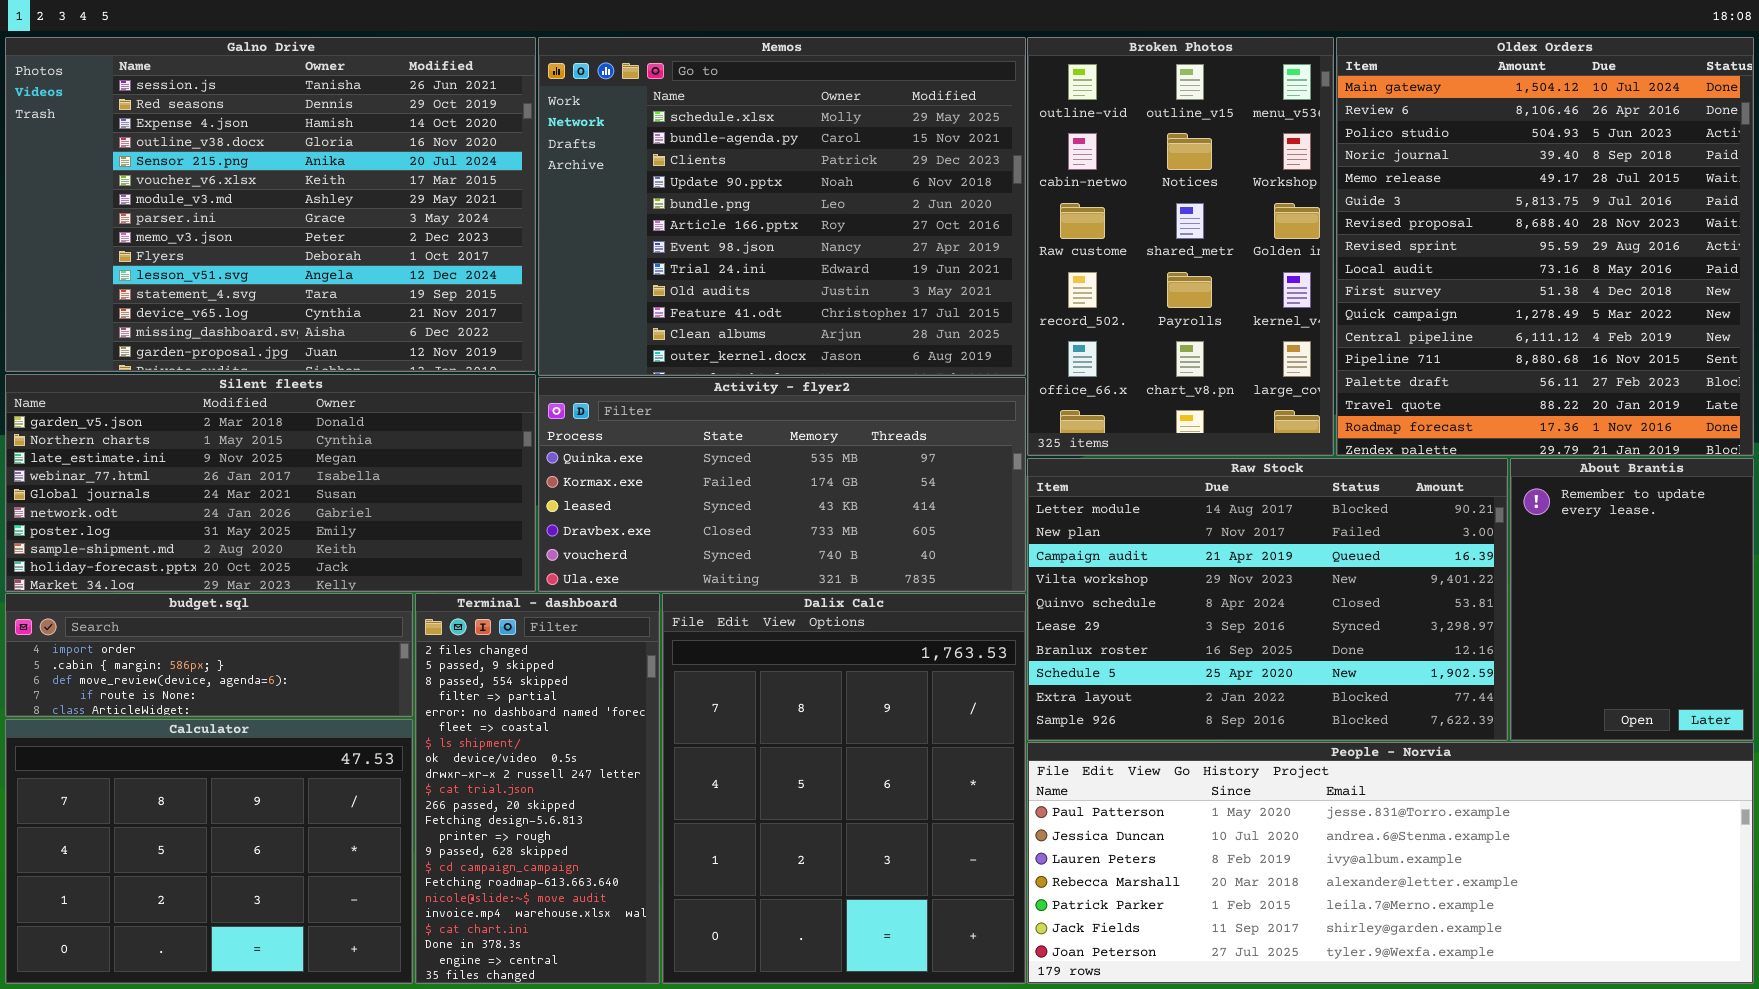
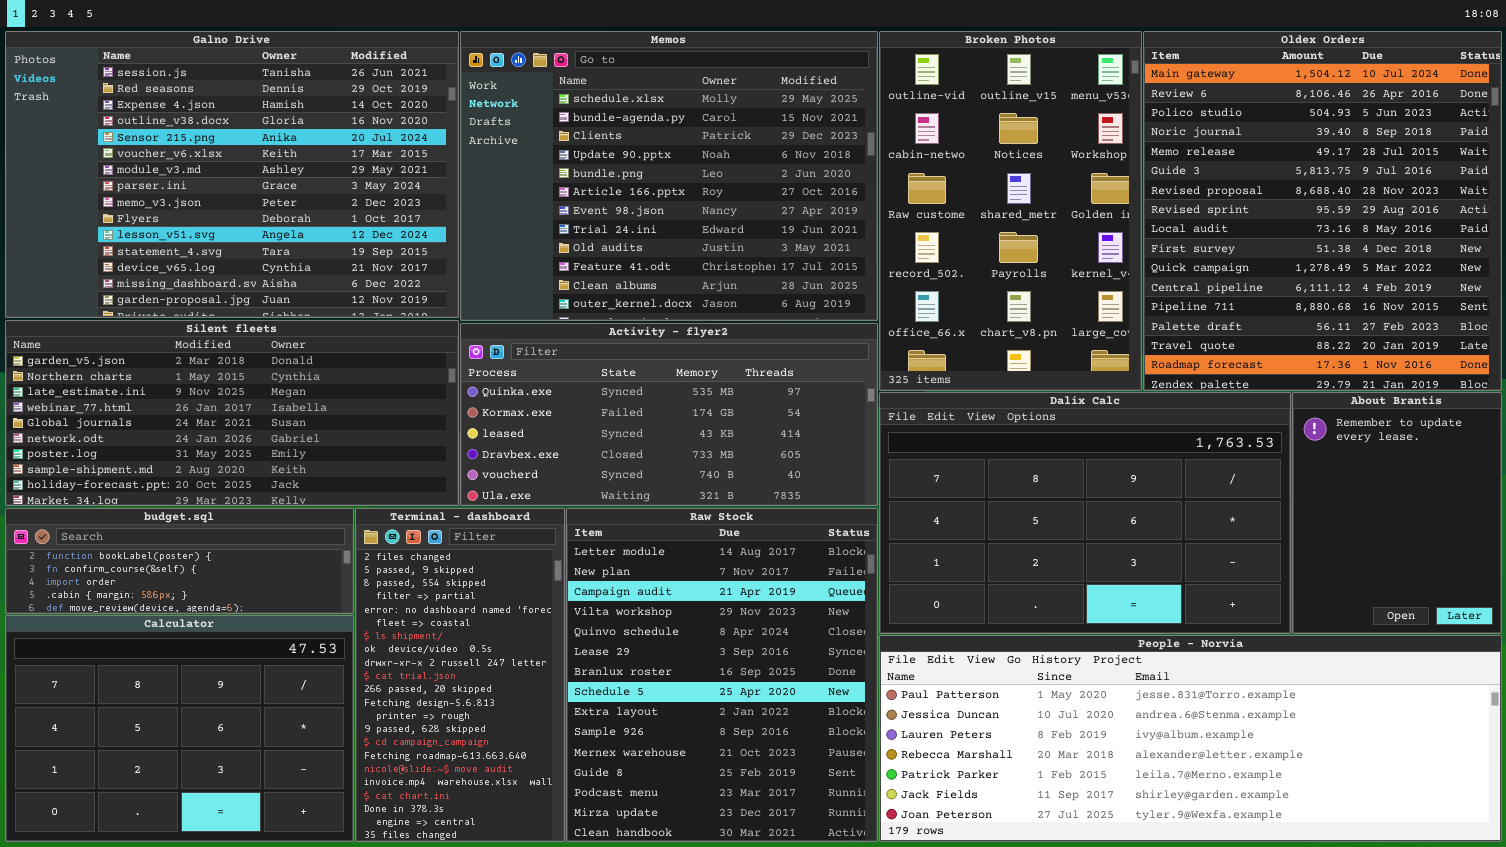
Raw Stock: [1027,458,1508,741] -> [566,508,878,842], moved, resized
budget.sql: [5,593,413,717] -> [5,508,354,614], scrolled up 2 rows
Dalix Calc: [662,593,1026,984] -> [879,392,1291,634], moved, resized

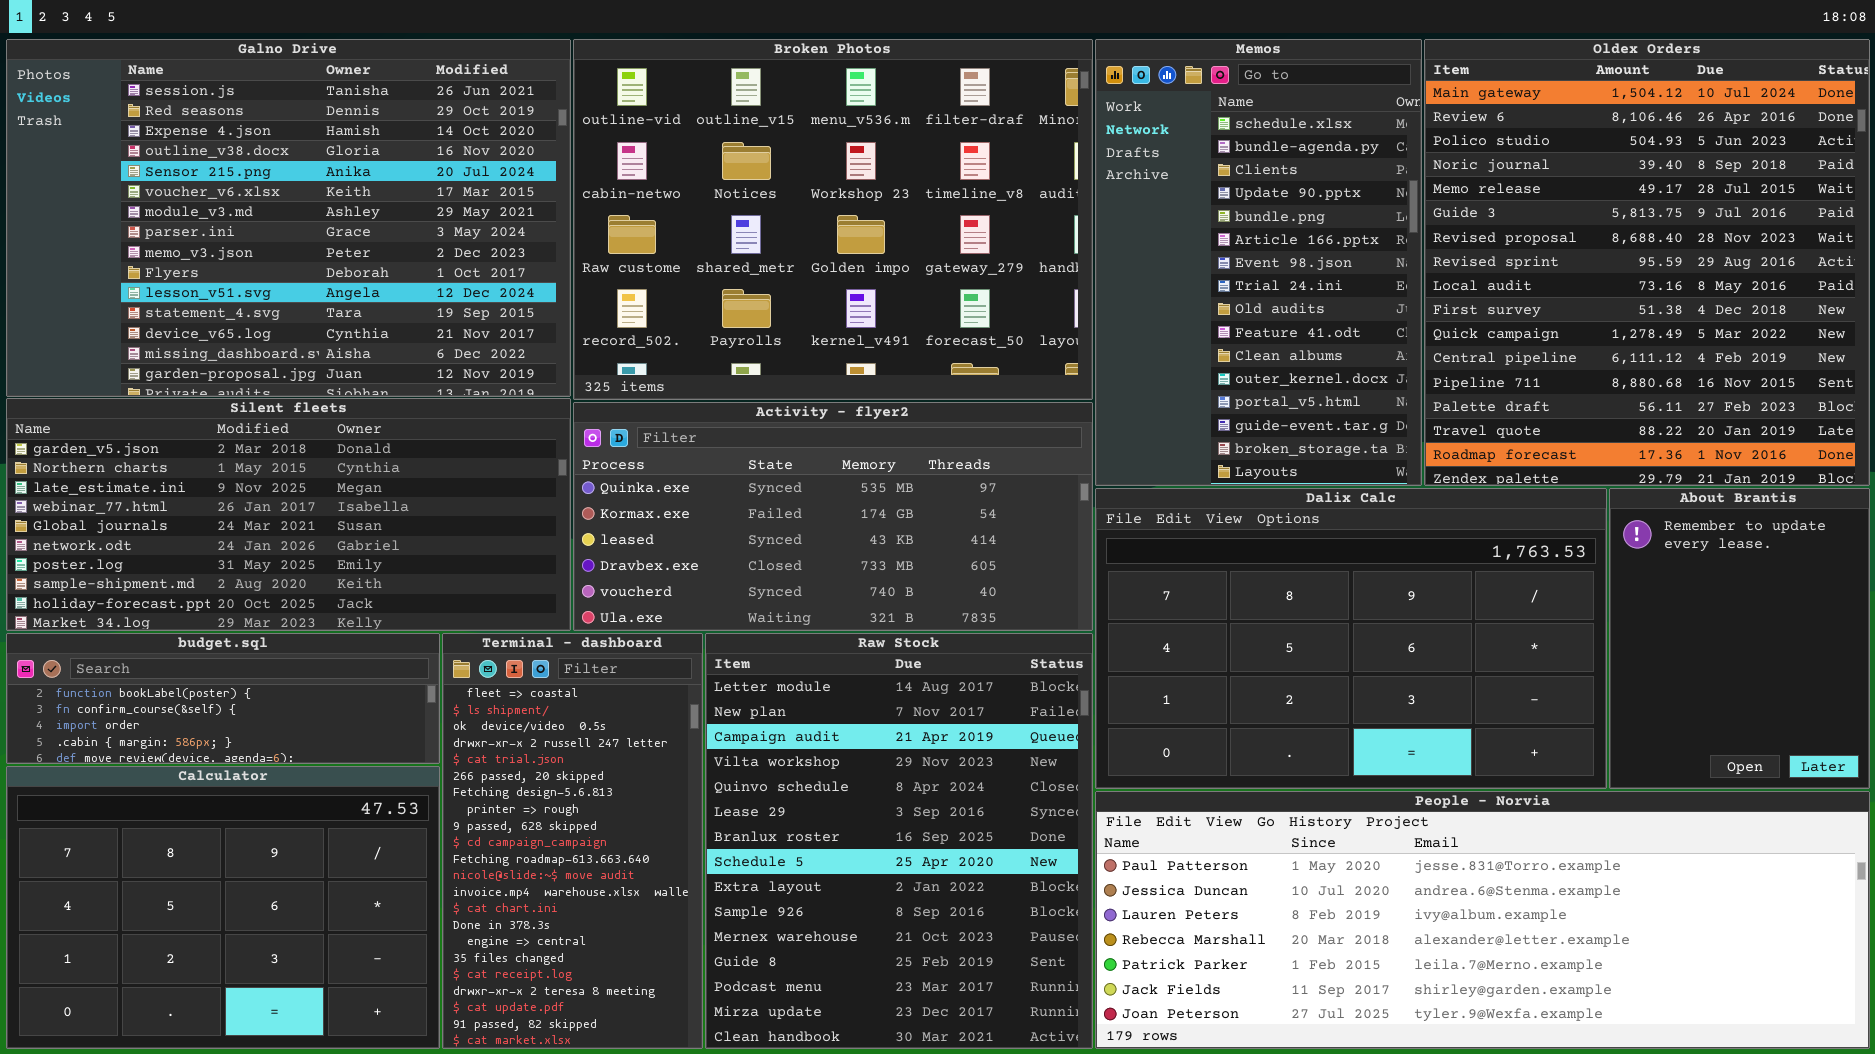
Memos: [460,31,878,321] -> [1095,39,1422,486], moved, resized
Broken Photos: [879,31,1142,391] -> [573,39,1093,400], moved, resized
Terminal - dashboard: [355,508,565,842] -> [442,633,703,1049], scrolled down 5 rows

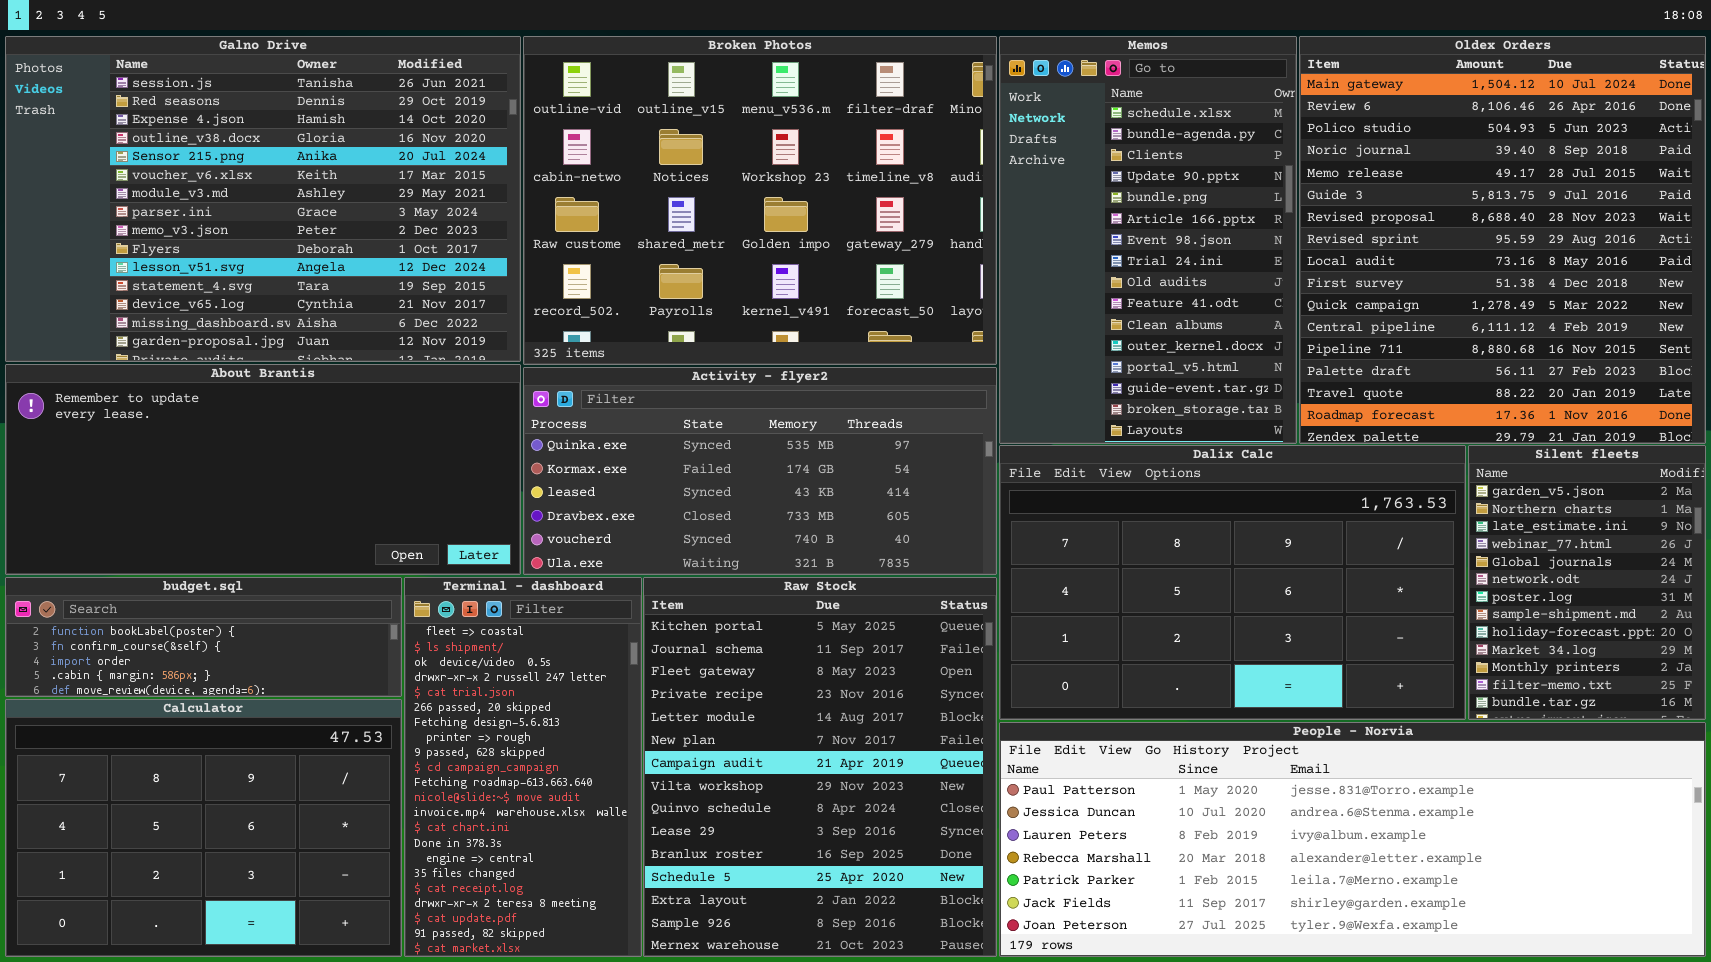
Silent fleets: [6,398,571,631] -> [1468,445,1706,720], moved, resized
About Brantis: [1609,488,1870,789] -> [5,364,521,575], moved, resized
Raw Stock: [705,633,1093,1049] -> [643,577,997,957], scrolled up 4 rows

